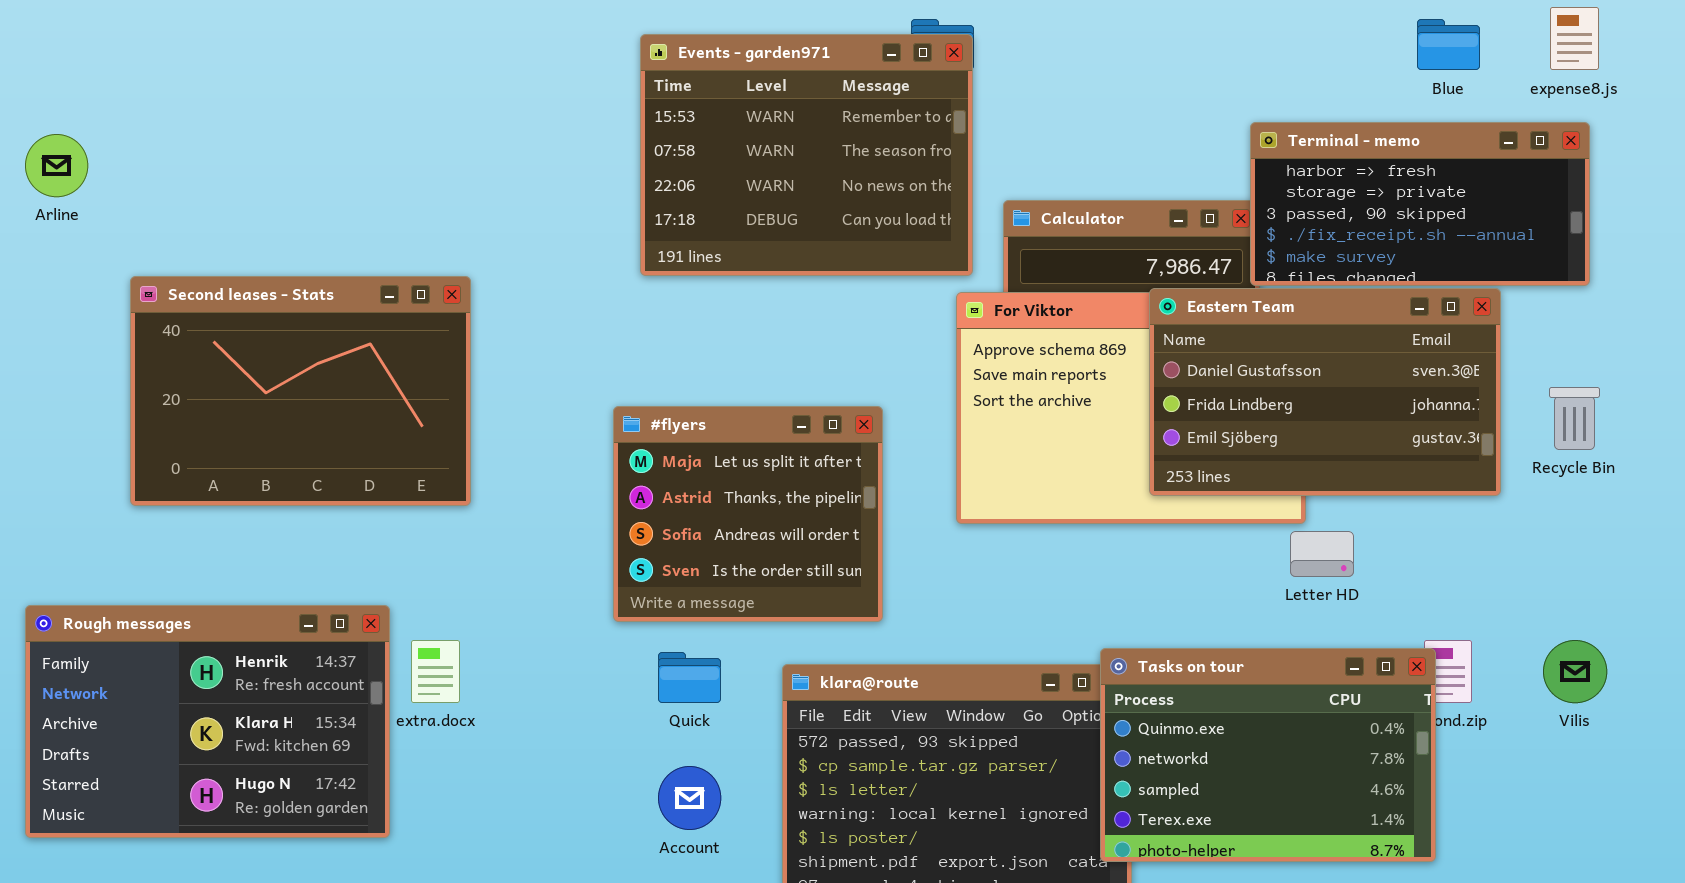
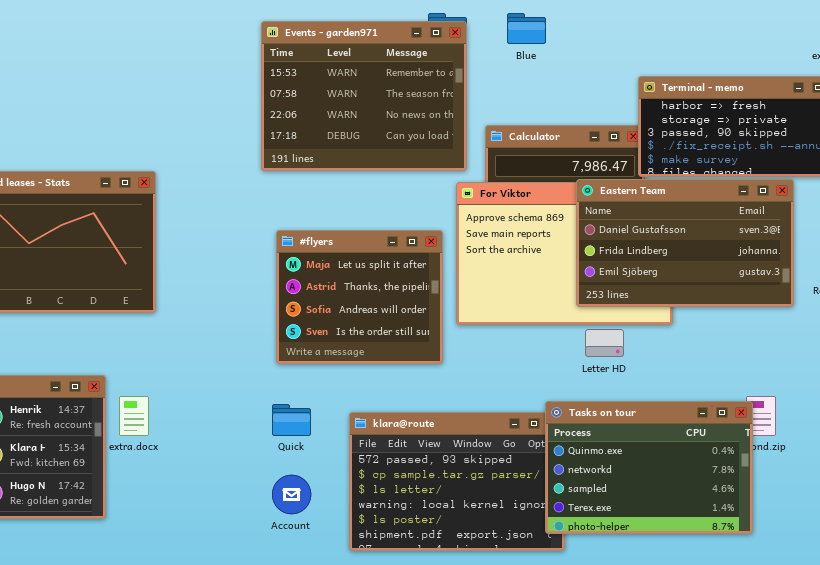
Blue: [1417,19,1480,70] -> [507,13,546,44], moved
#flyers: [613,406,883,622] -> [276,230,443,364], moved
Letter HD: [1290,531,1354,577] -> [585,329,624,357], moved

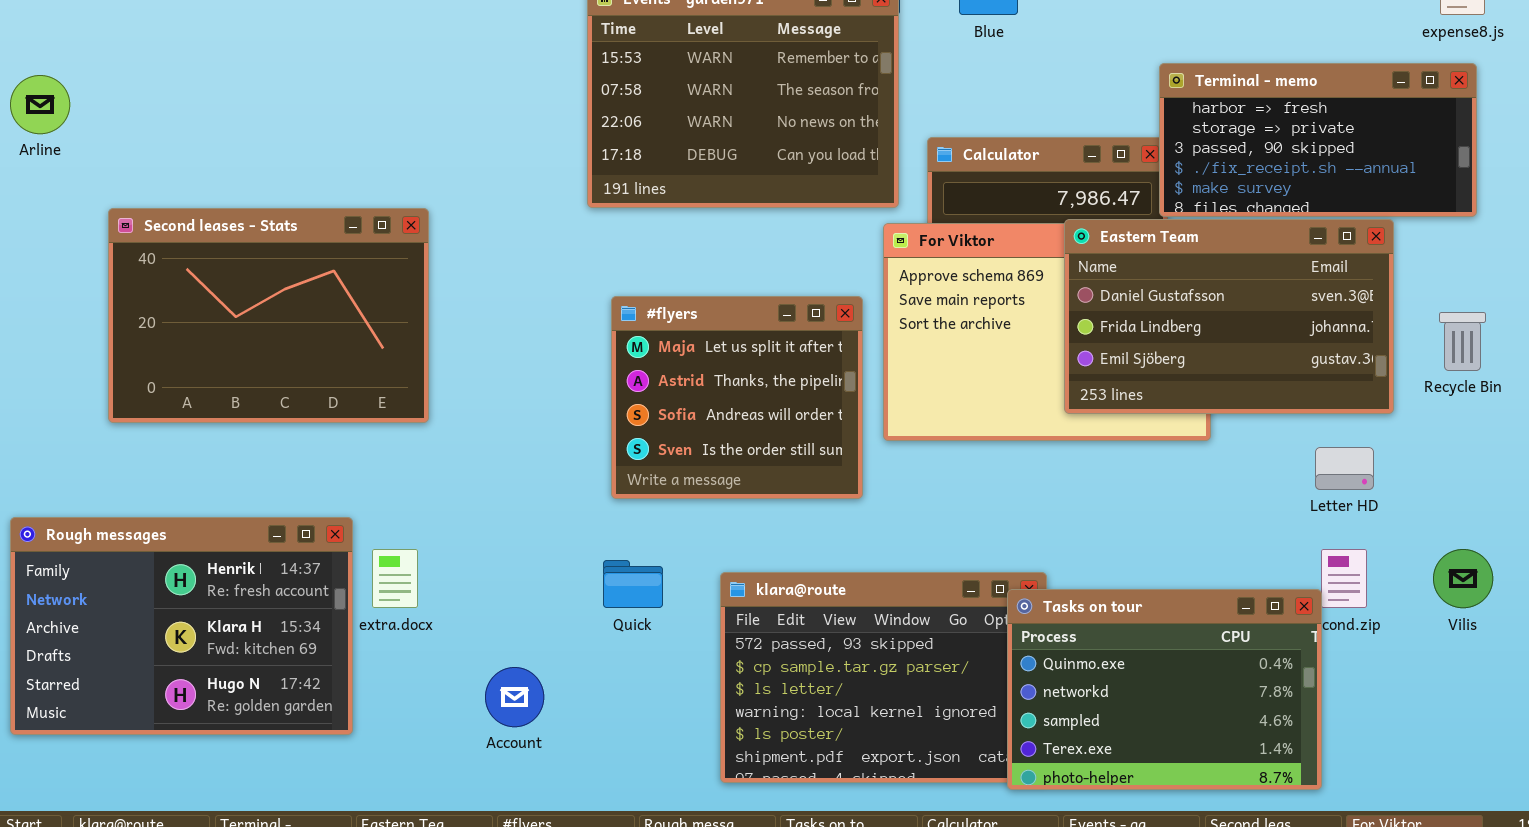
Letter HD: [585,329,624,357] -> [1315,447,1374,490], moved
Tasks on tour: [545,401,753,534] -> [1007,589,1322,790], moved
Account: [272,475,311,514] -> [485,667,544,727], moved

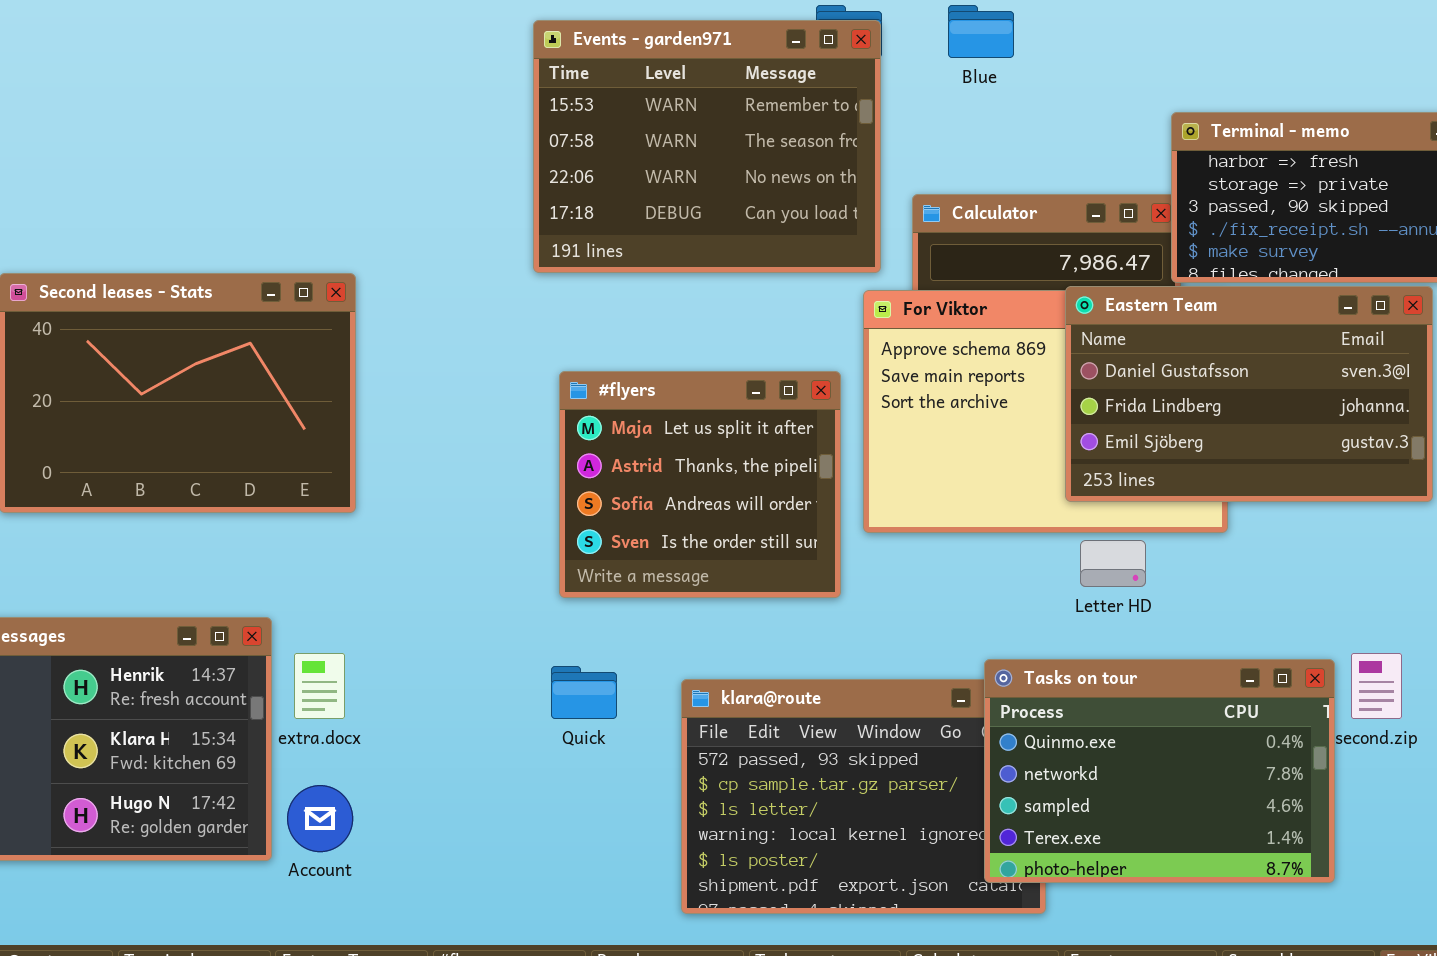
Letter HD: [1315,447,1374,490] -> [1080,540,1146,587], moved
Tasks on tour: [1007,589,1322,790] -> [984,659,1335,883], moved
Account: [485,667,544,727] -> [287,785,353,852], moved

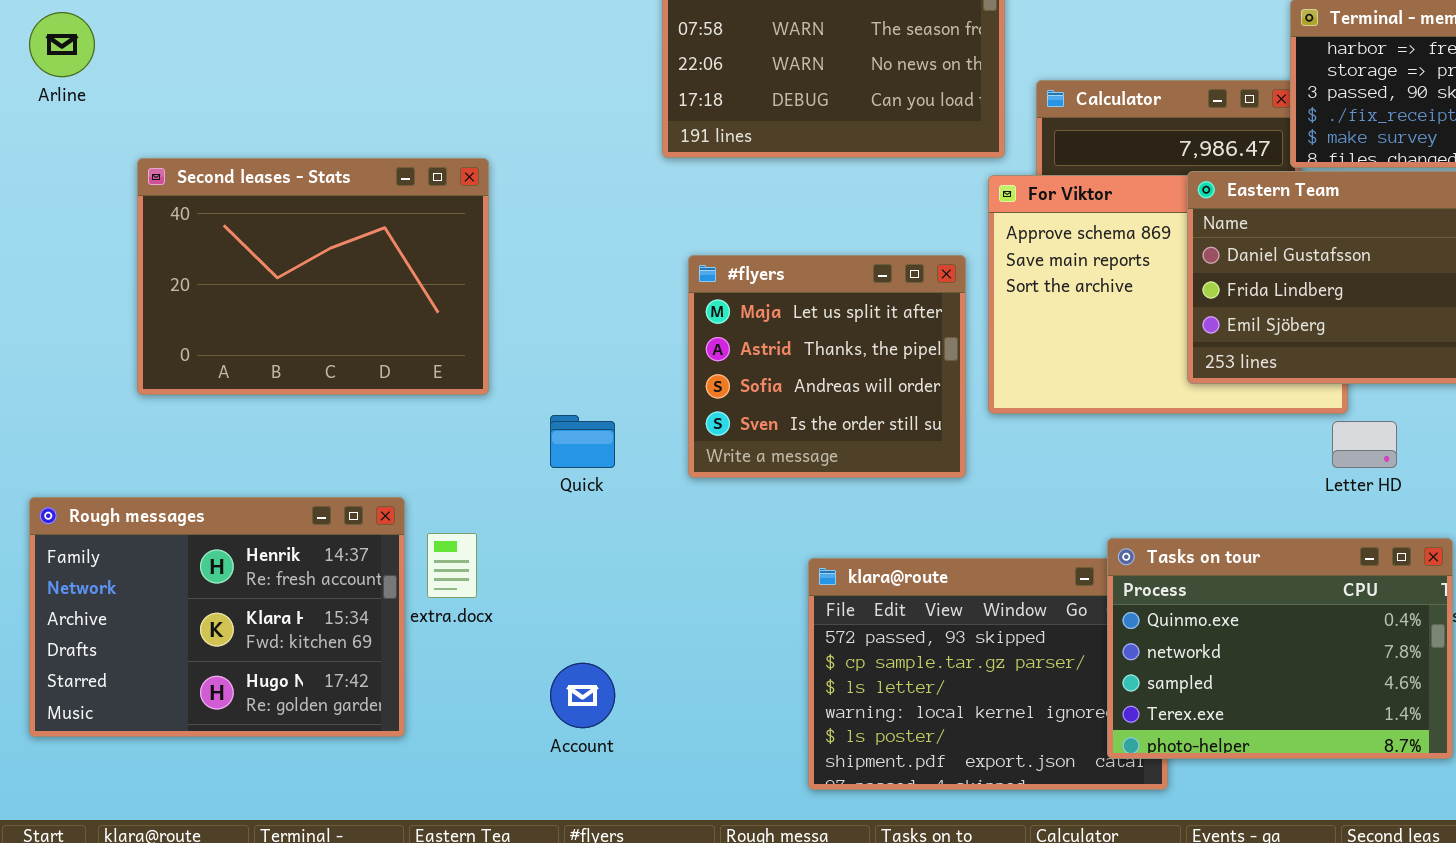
Letter HD: [1080,540,1146,587] -> [1332,421,1397,468], moved
Quick: [551,666,617,719] -> [550,415,615,468], moved
Account: [287,785,353,852] -> [550,663,615,728], moved

